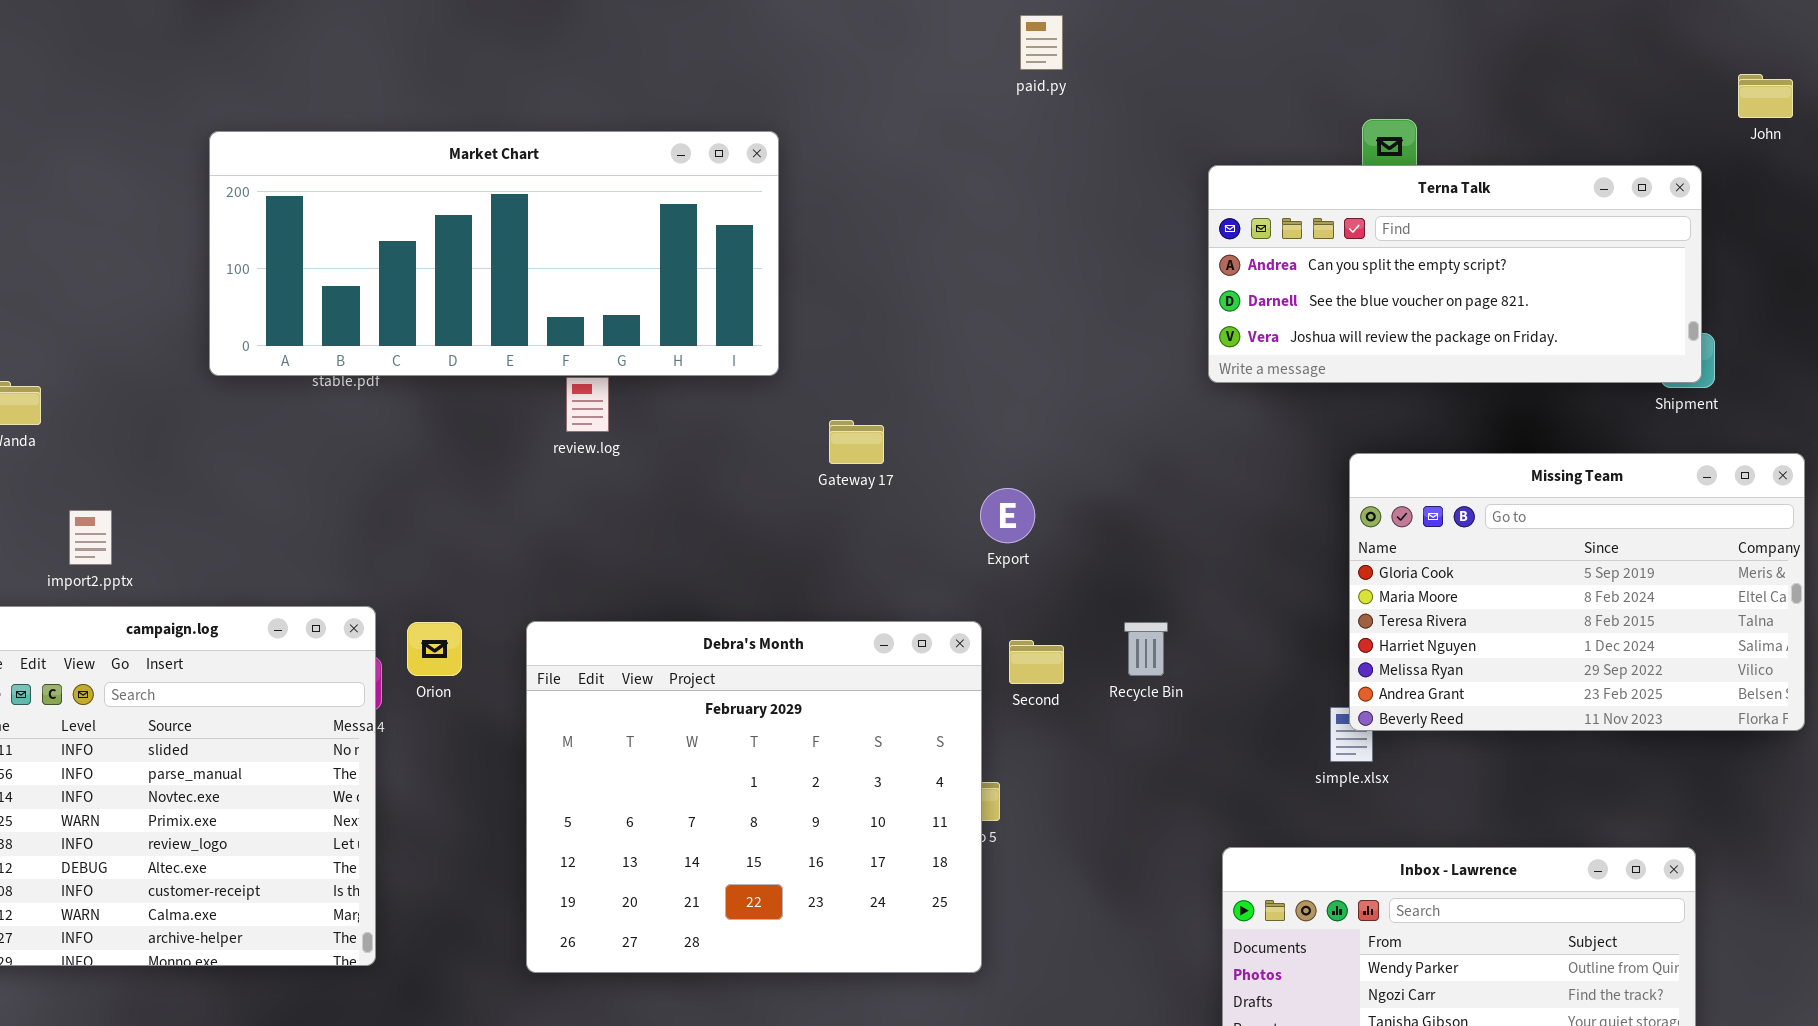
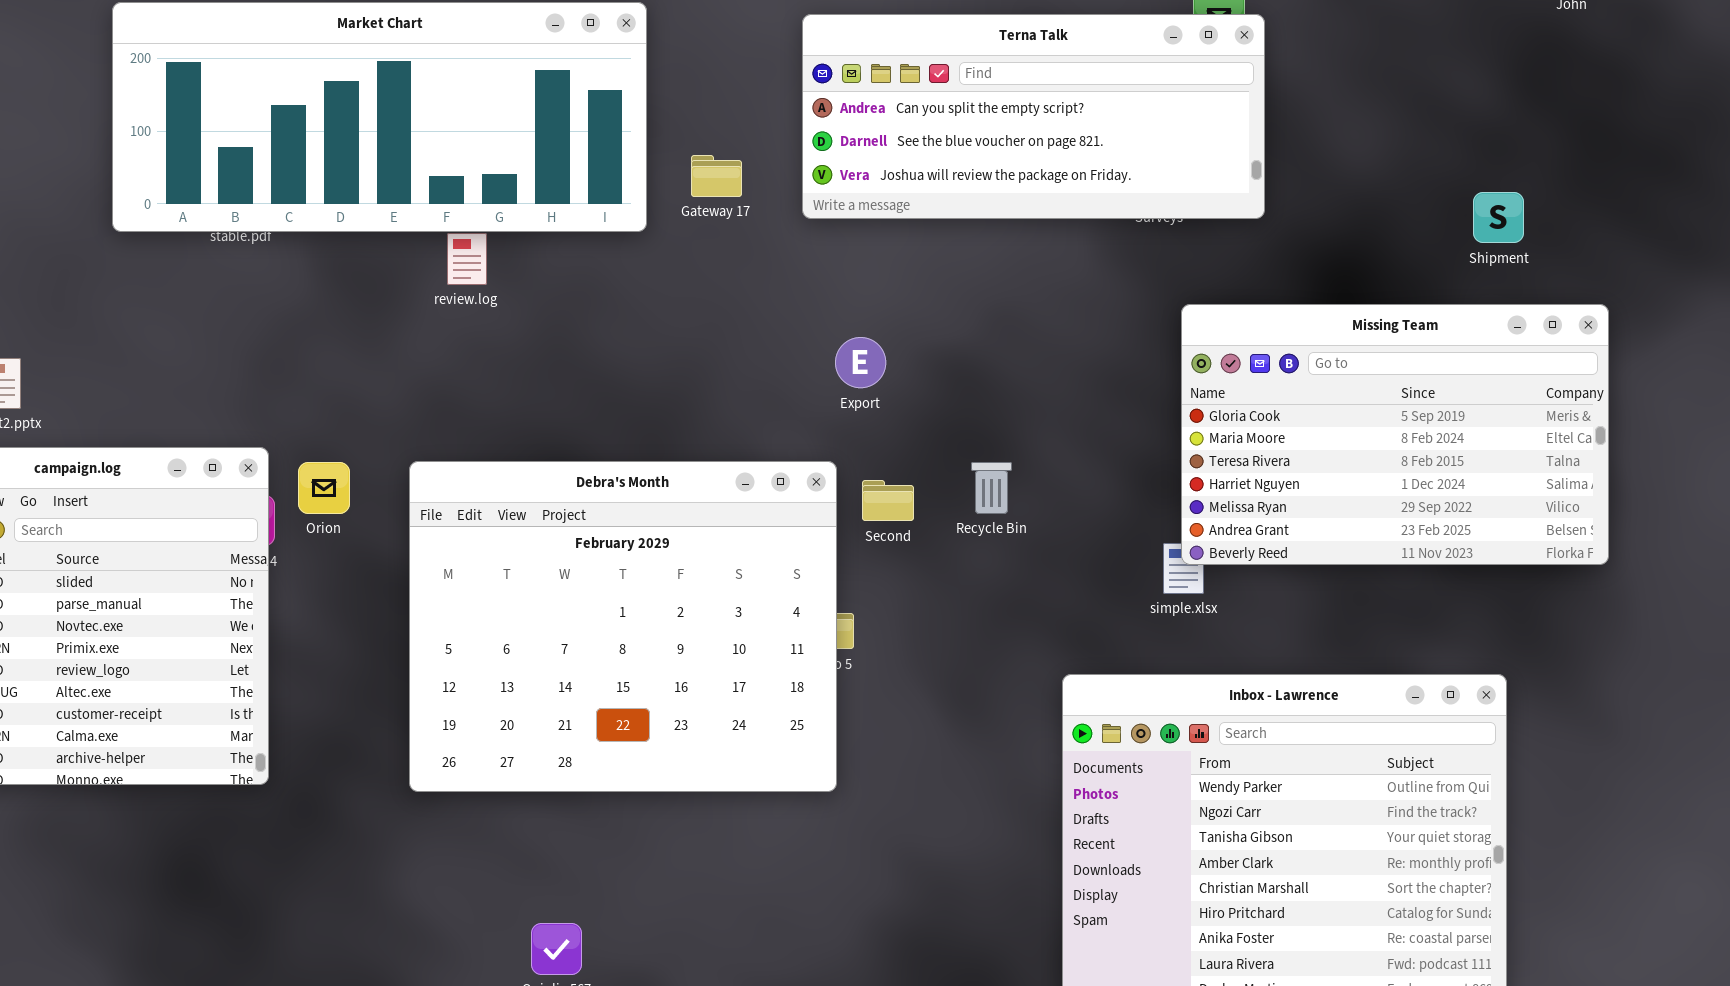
Terna Talk: [1208,165,1702,383] -> [802,14,1265,219], moved
Gateway 17: [829,420,884,464] -> [691,155,742,197], moved

